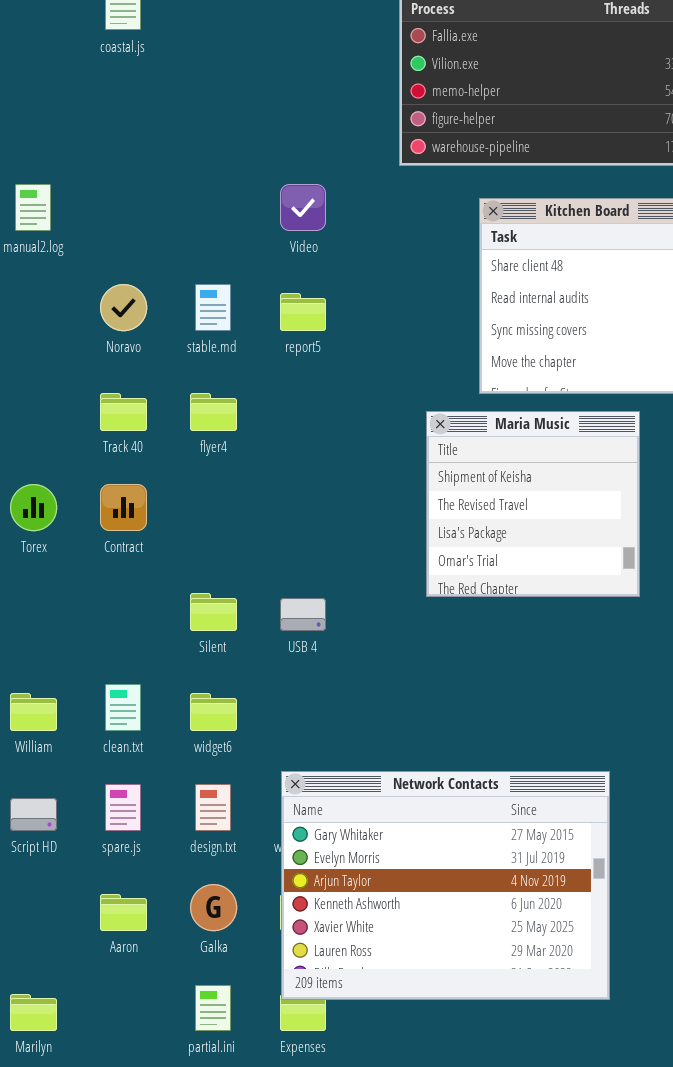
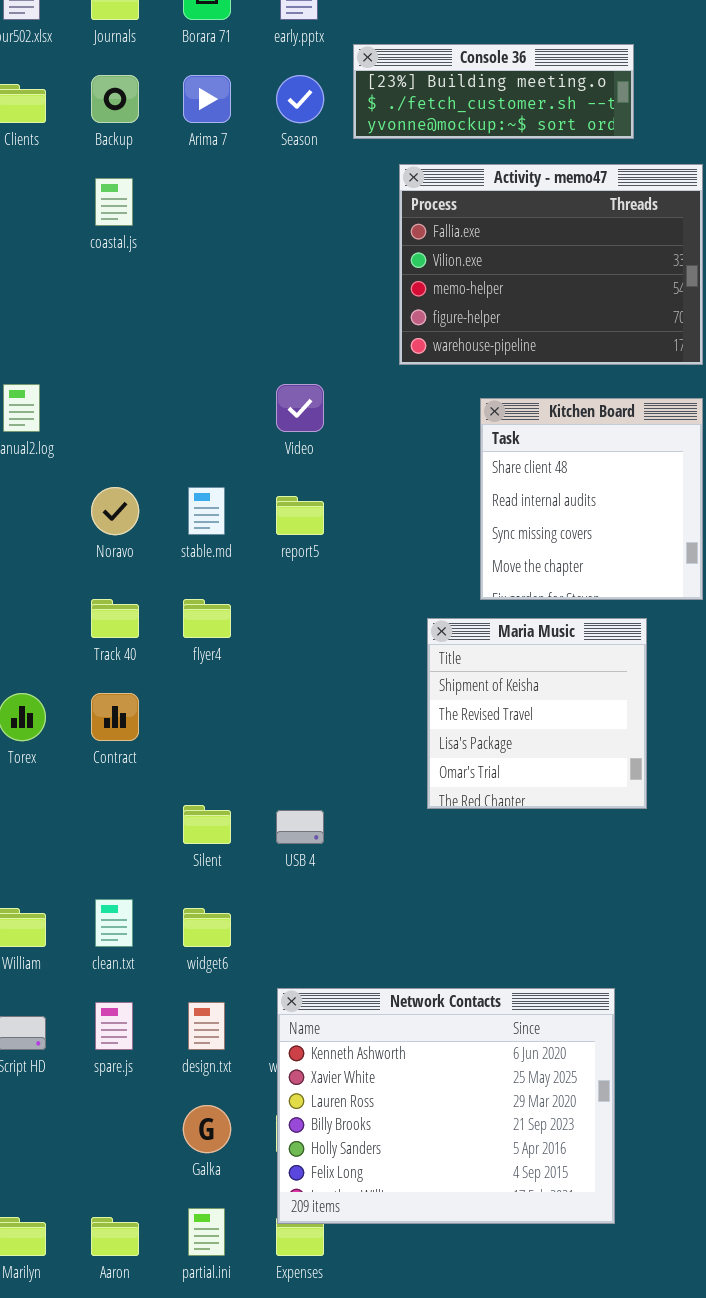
Network Contacts: [281,771,610,1000] -> [277,988,615,1224], scrolled down 3 rows
Aaron: [100,894,147,931] -> [91,1217,139,1256], moved

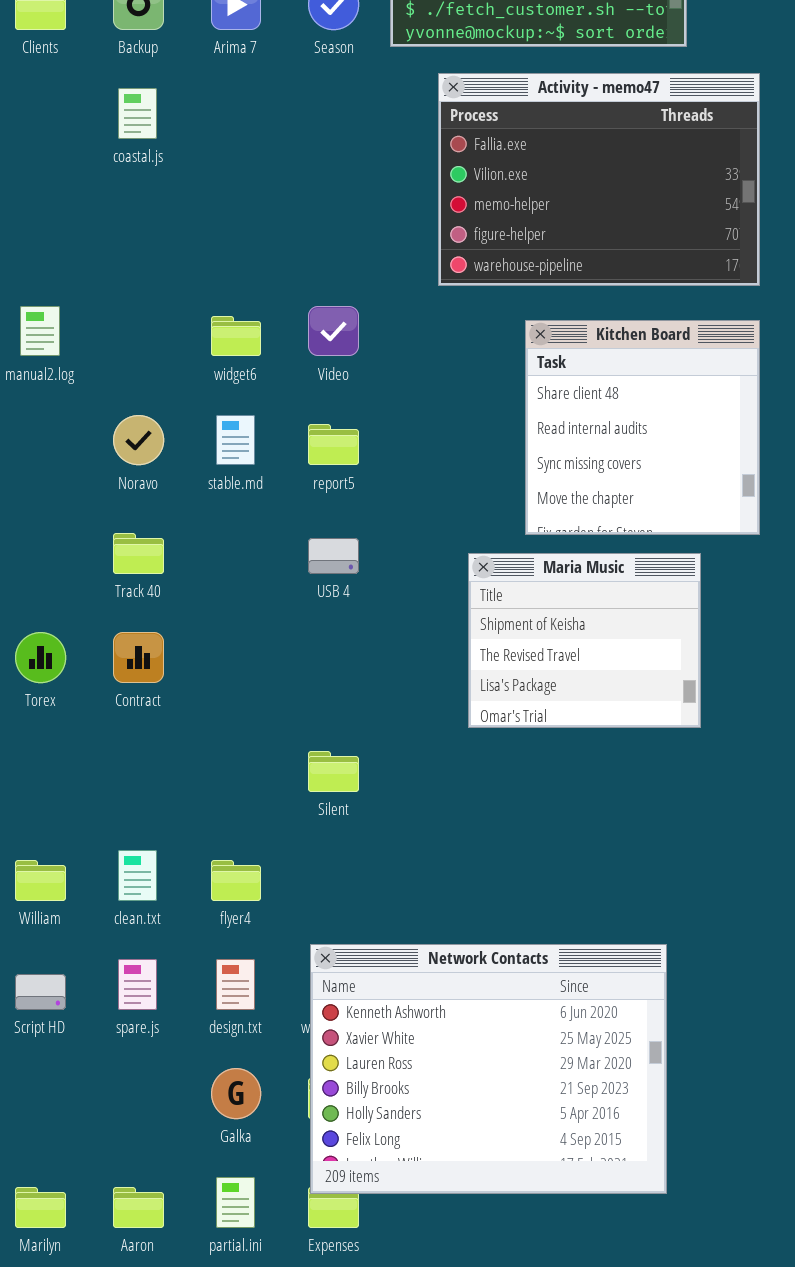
flyer4: [183,599,231,638] -> [211,860,261,901], moved
Maria Music: [427,618,647,809] -> [468,553,701,728], resized
Silent: [183,805,231,844] -> [308,751,359,792], moved
USB 4: [276,810,324,844] -> [308,538,359,574], moved
widget6: [183,908,231,947] -> [211,316,261,356], moved

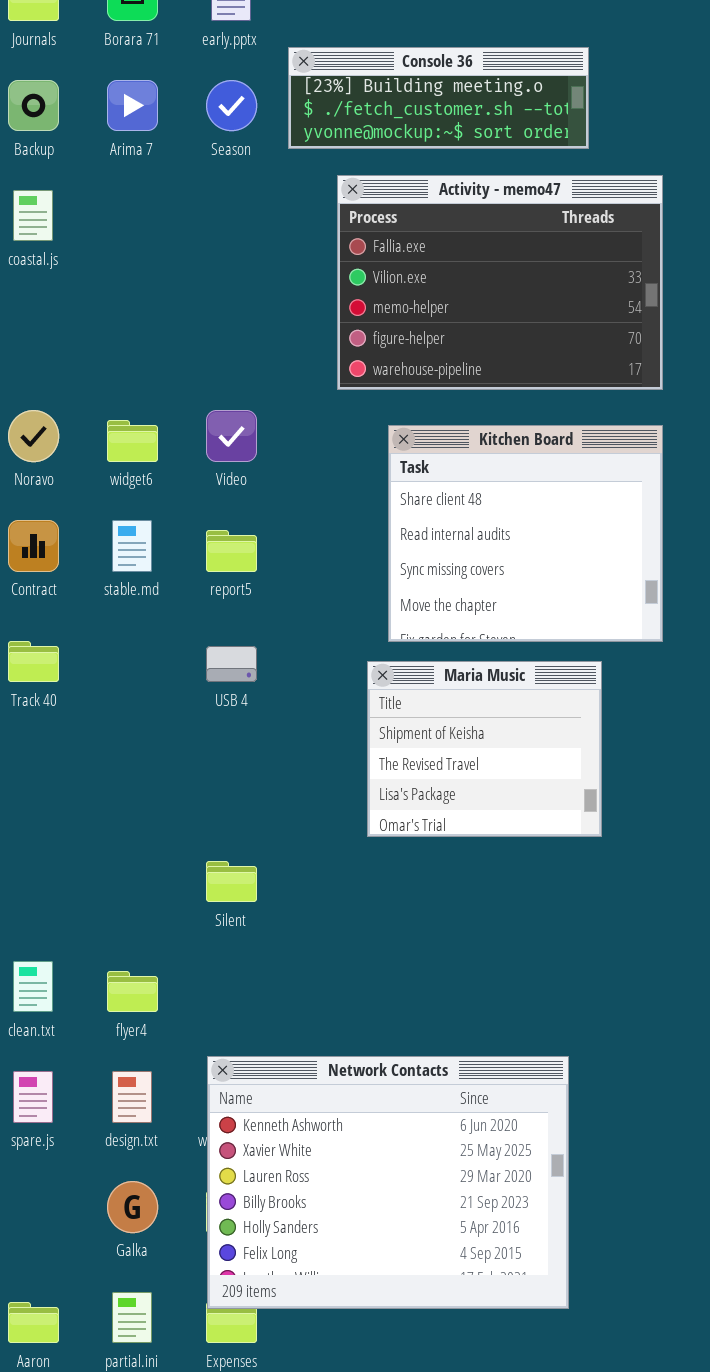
Kitchen Board: [525,320,760,535] -> [388,425,663,642], resized
Noravo: [113,415,164,465] -> [8,410,59,462], moved
Contract: [113,632,164,683] -> [8,520,59,572], moved

